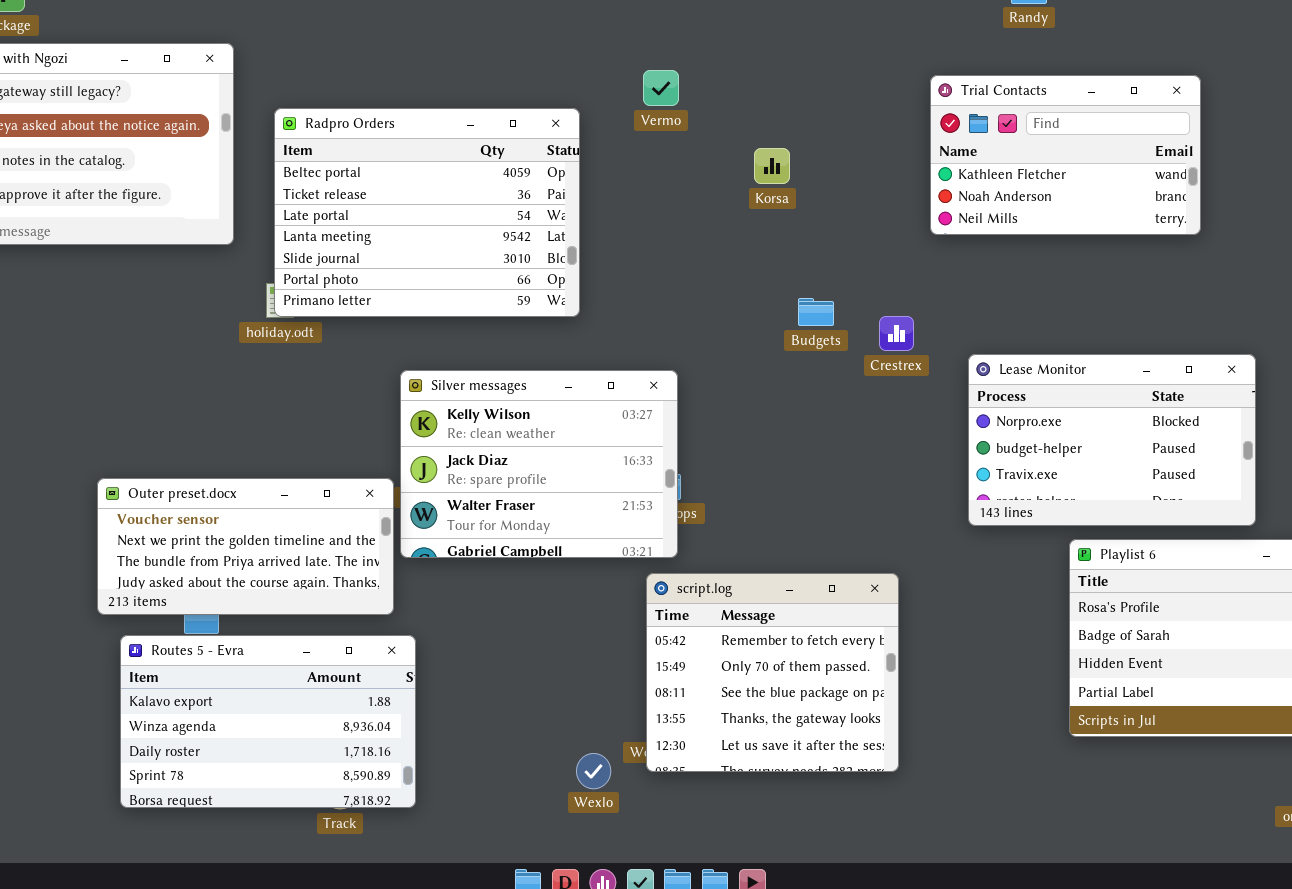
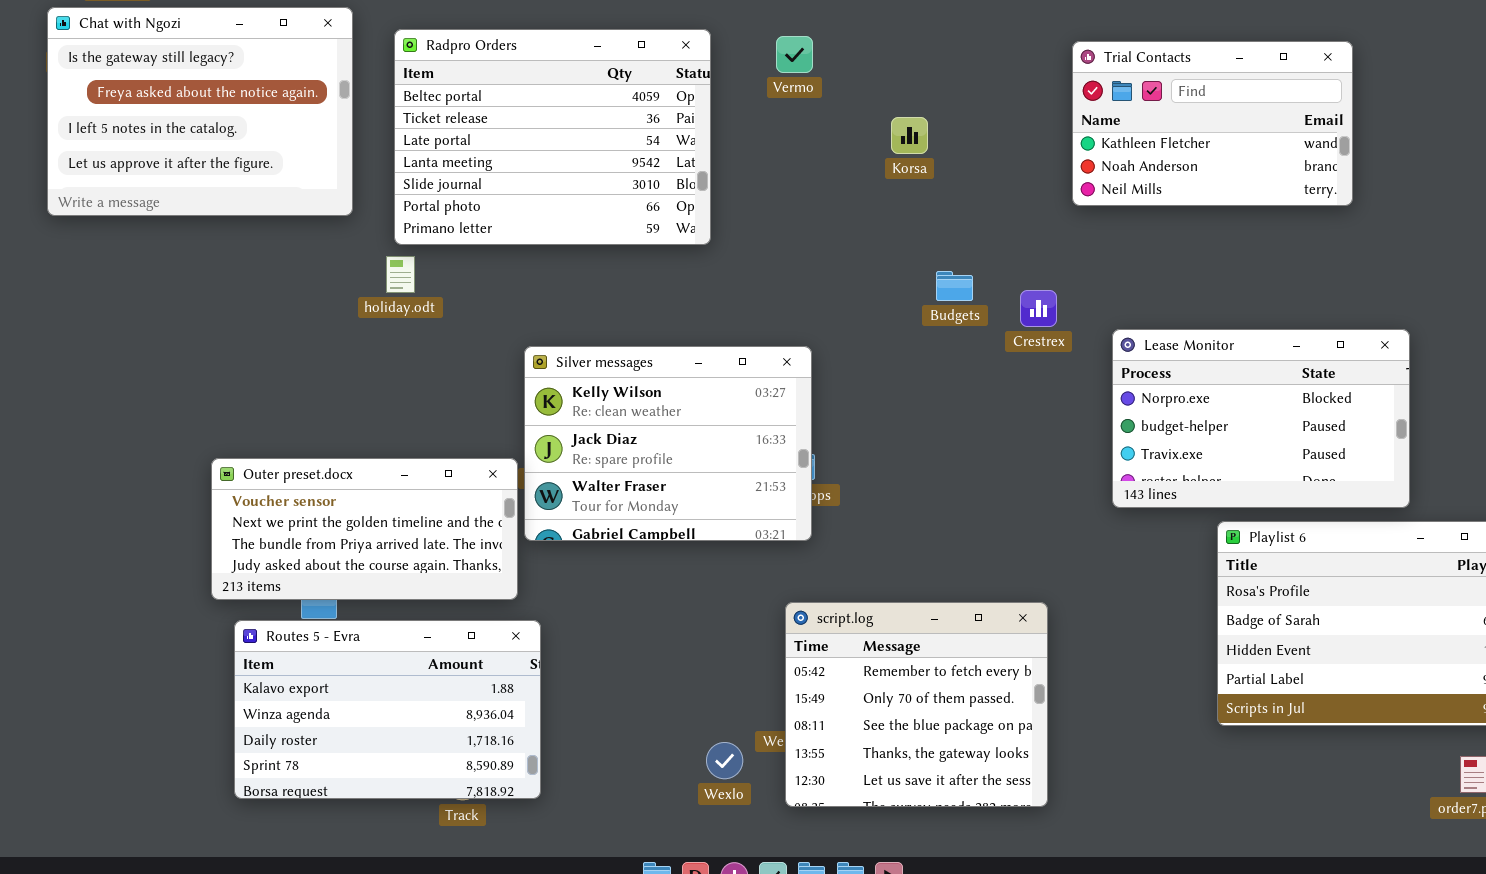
Radpro Orders: [274,108,580,317] -> [394,29,711,245], moved
script.log: [646,573,899,772] -> [785,602,1048,807], moved

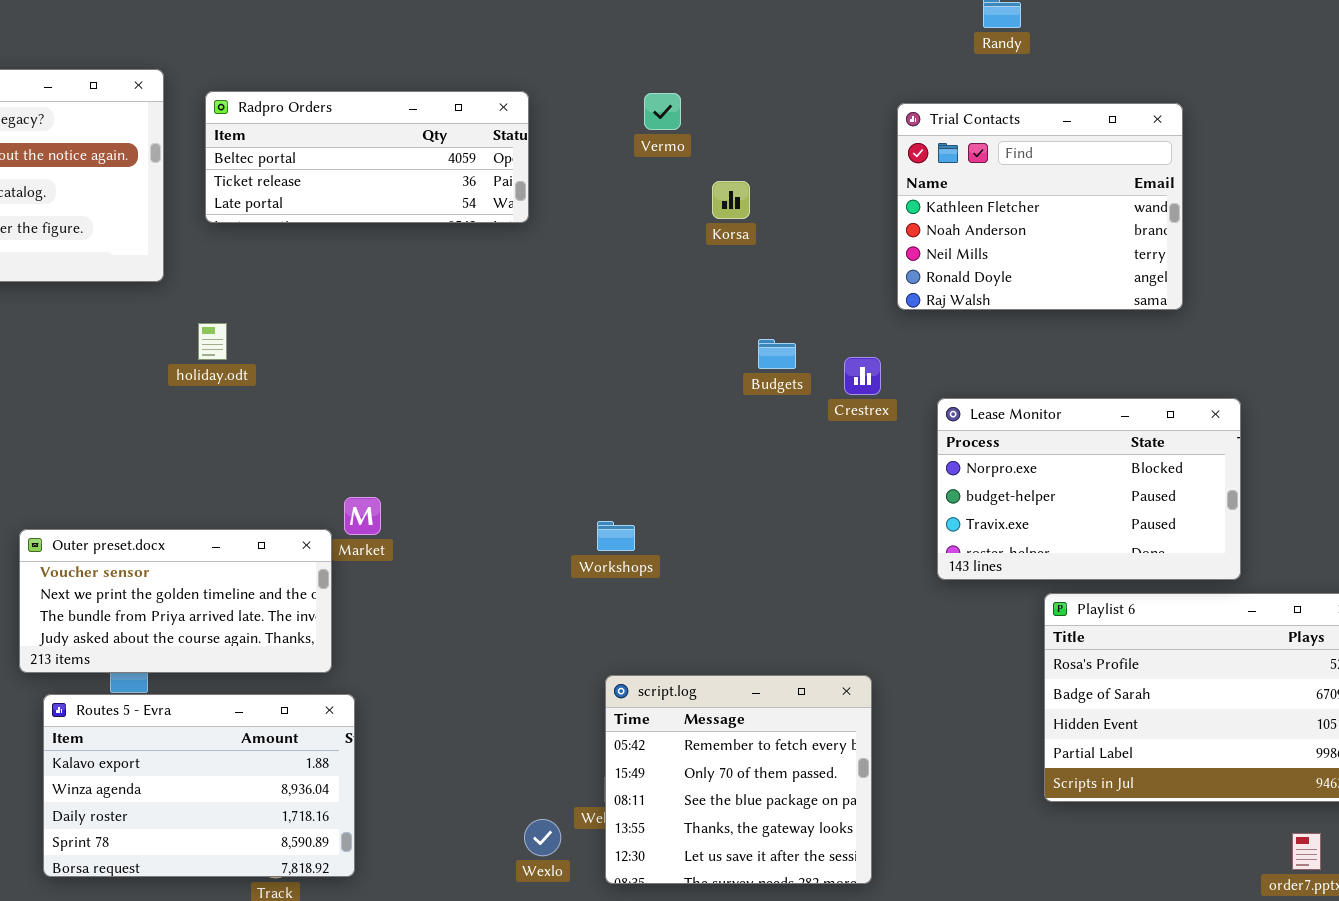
Radpro Orders: [394,29,711,245] -> [205,91,529,223], resized
Vermo: [776,36,813,73] -> [644,93,681,130], moved
Trial Contacts: [1072,41,1353,206] -> [897,103,1183,310], resized
Silver messages: [524,346,812,541] -> none, closed

